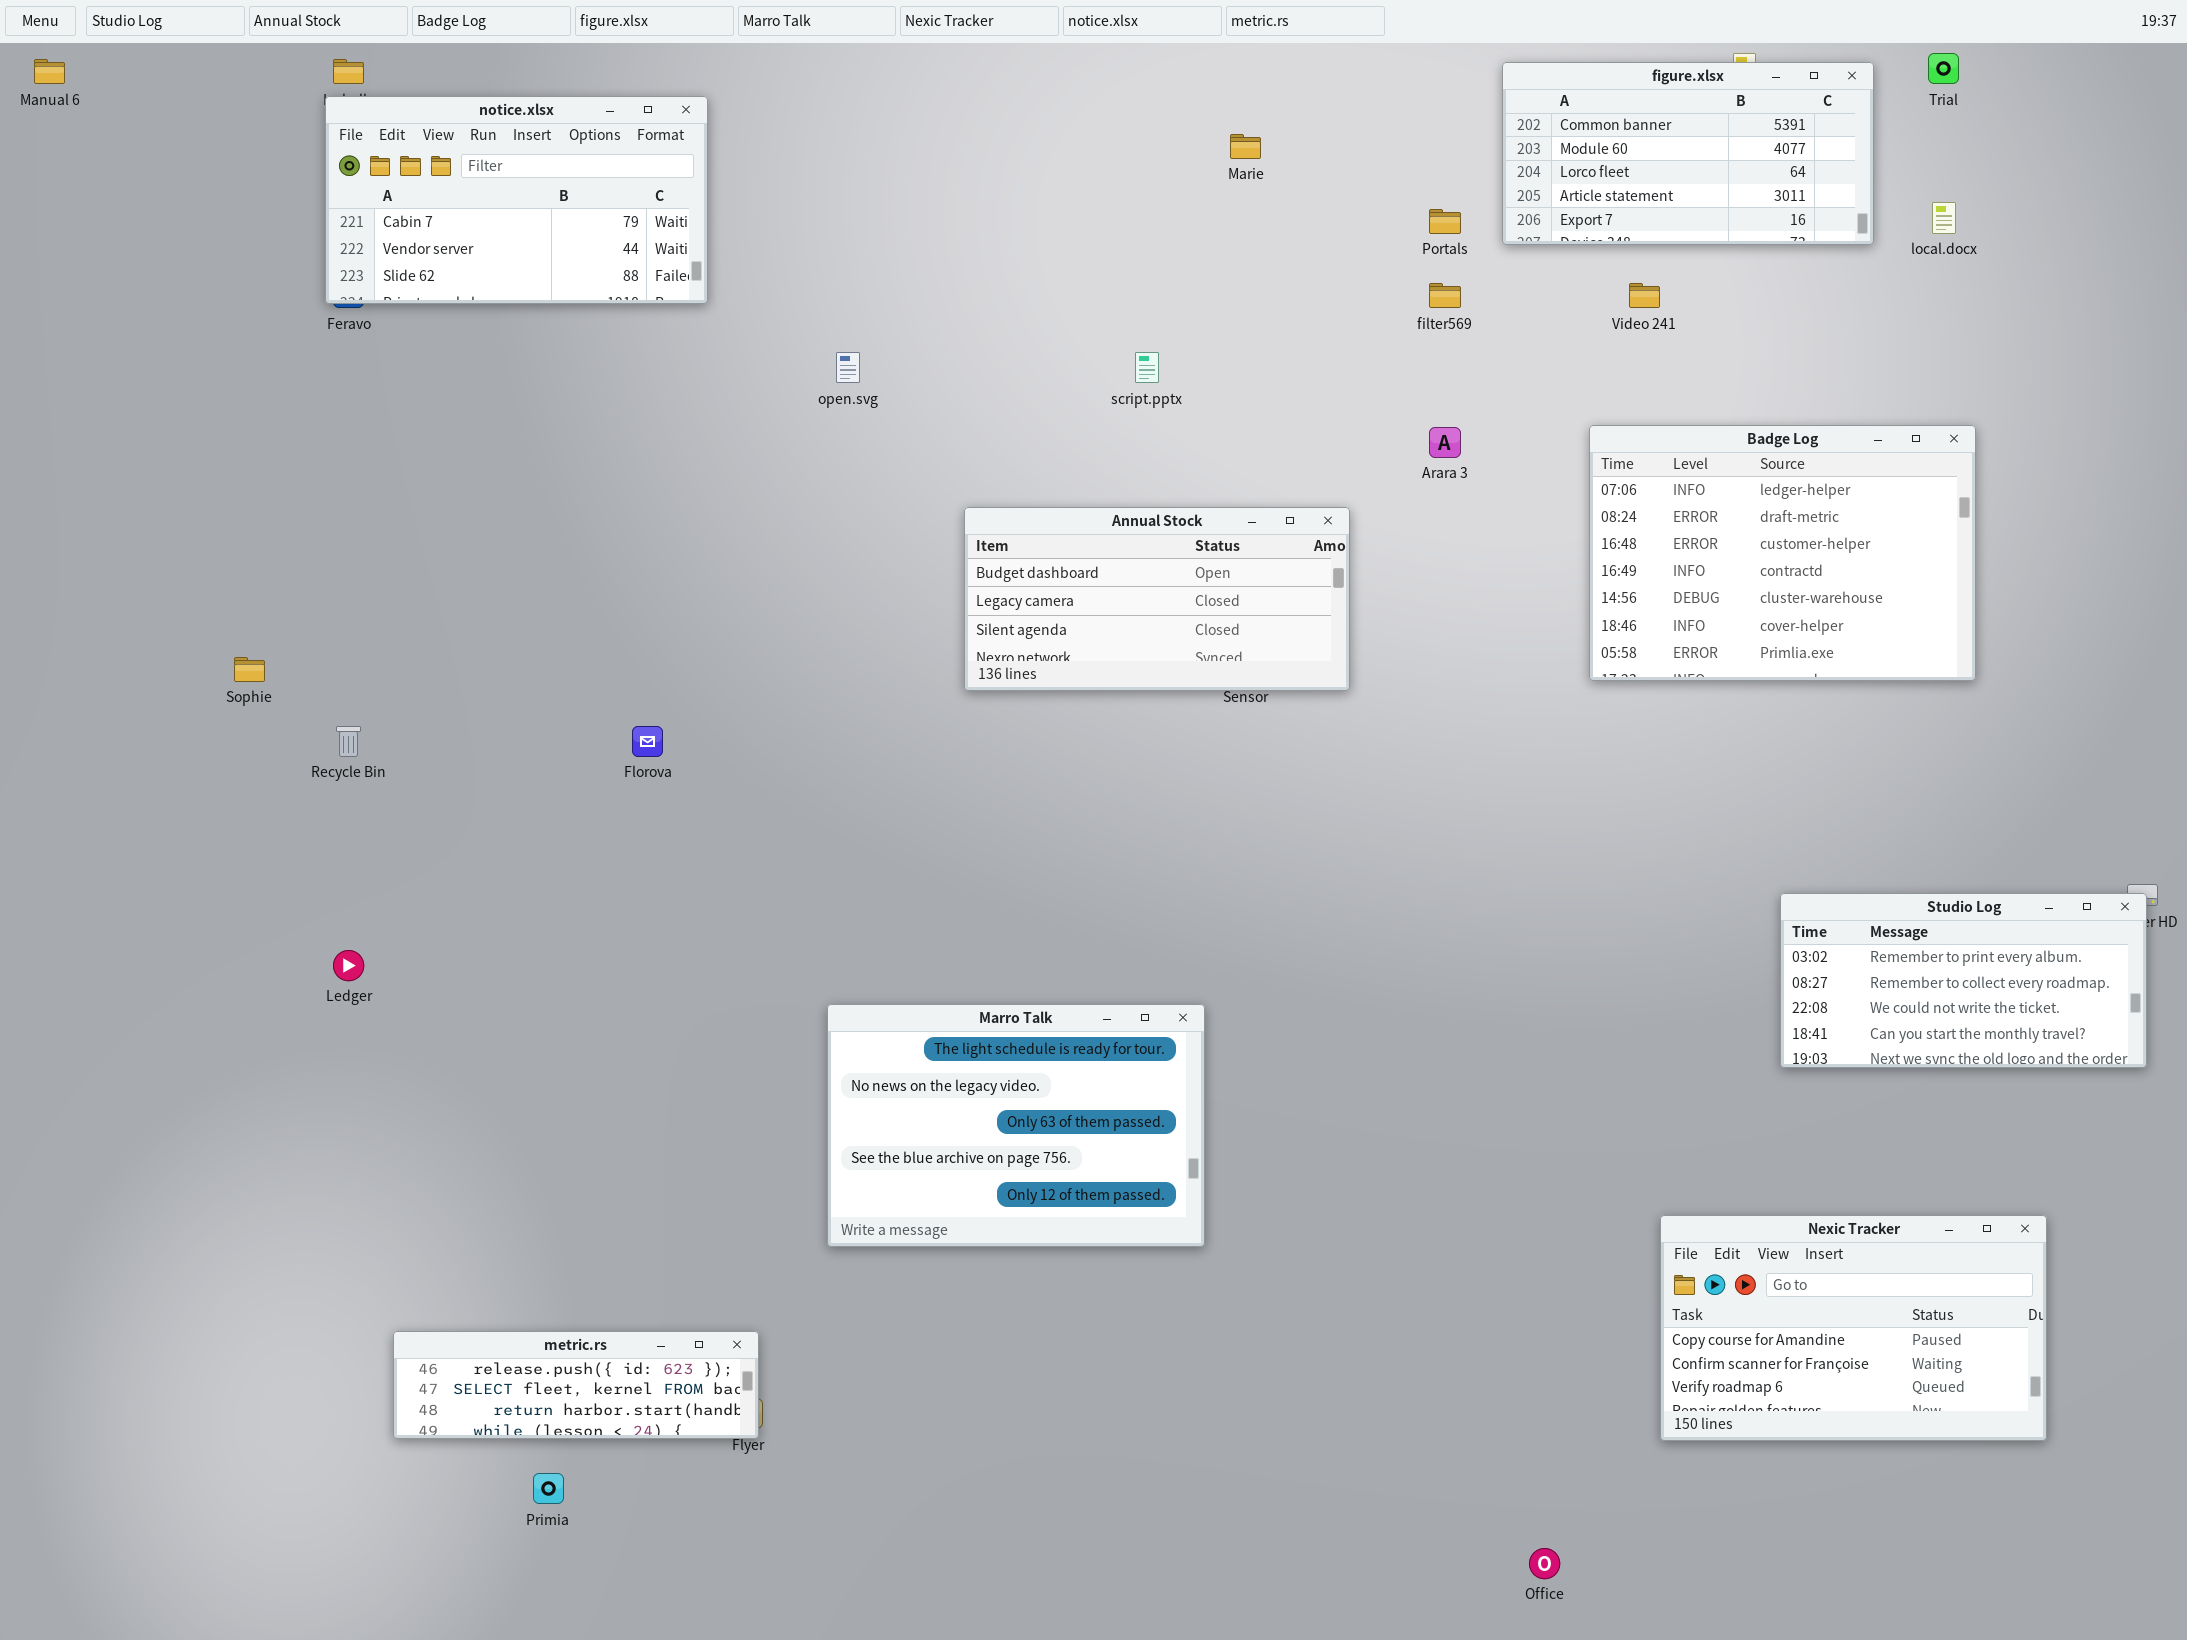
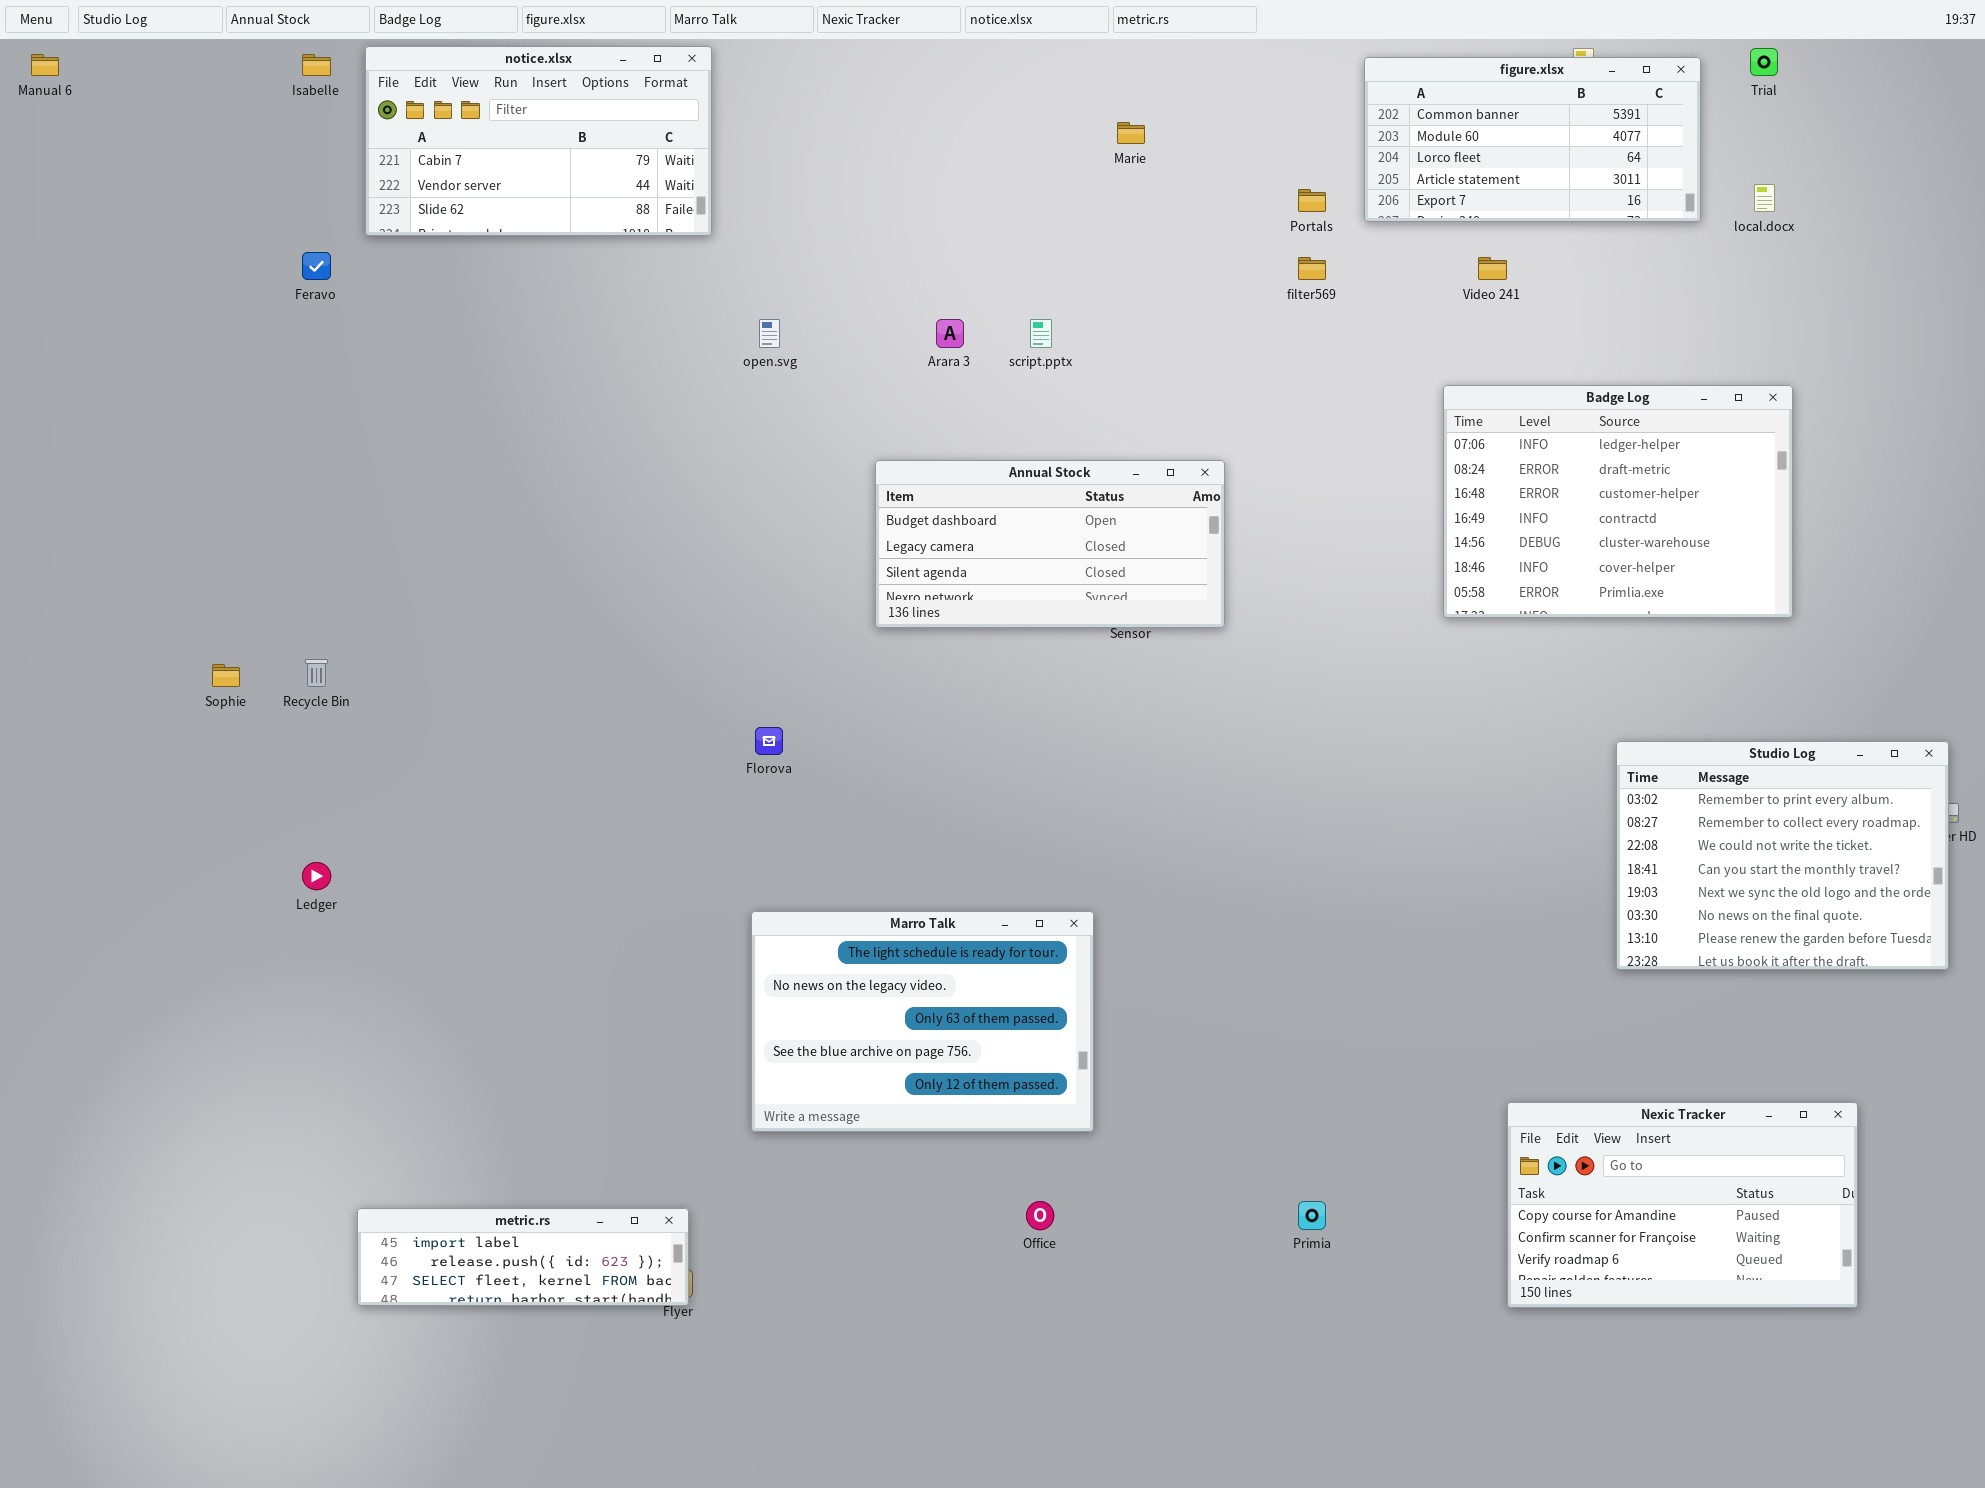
notice.xlsx: [325,96,708,304] -> [365,46,712,236], moved
Arara 3: [1429,427,1461,458] -> [936,319,964,348], moved
Sophie: [234,657,265,682] -> [212,664,240,687], moved
Florova: [632,726,663,757] -> [755,727,783,755], moved
Studio Log: [1780,893,2147,1068] -> [1616,741,1949,970], resized
metric.rs: [393,1331,759,1439] -> [357,1208,689,1306], scrolled up 1 row
Primia: [533,1473,564,1504] -> [1298,1201,1326,1230], moved
Office: [1529,1548,1560,1579] -> [1026,1201,1054,1230], moved

